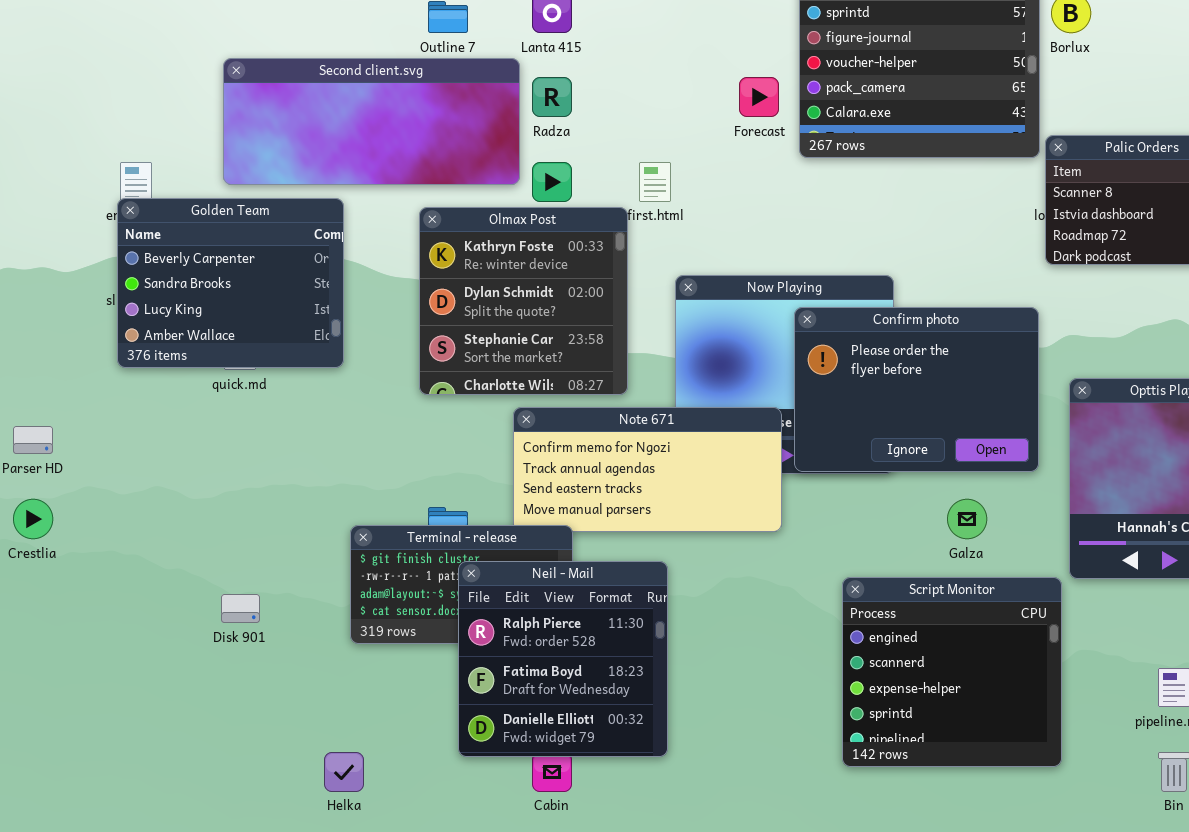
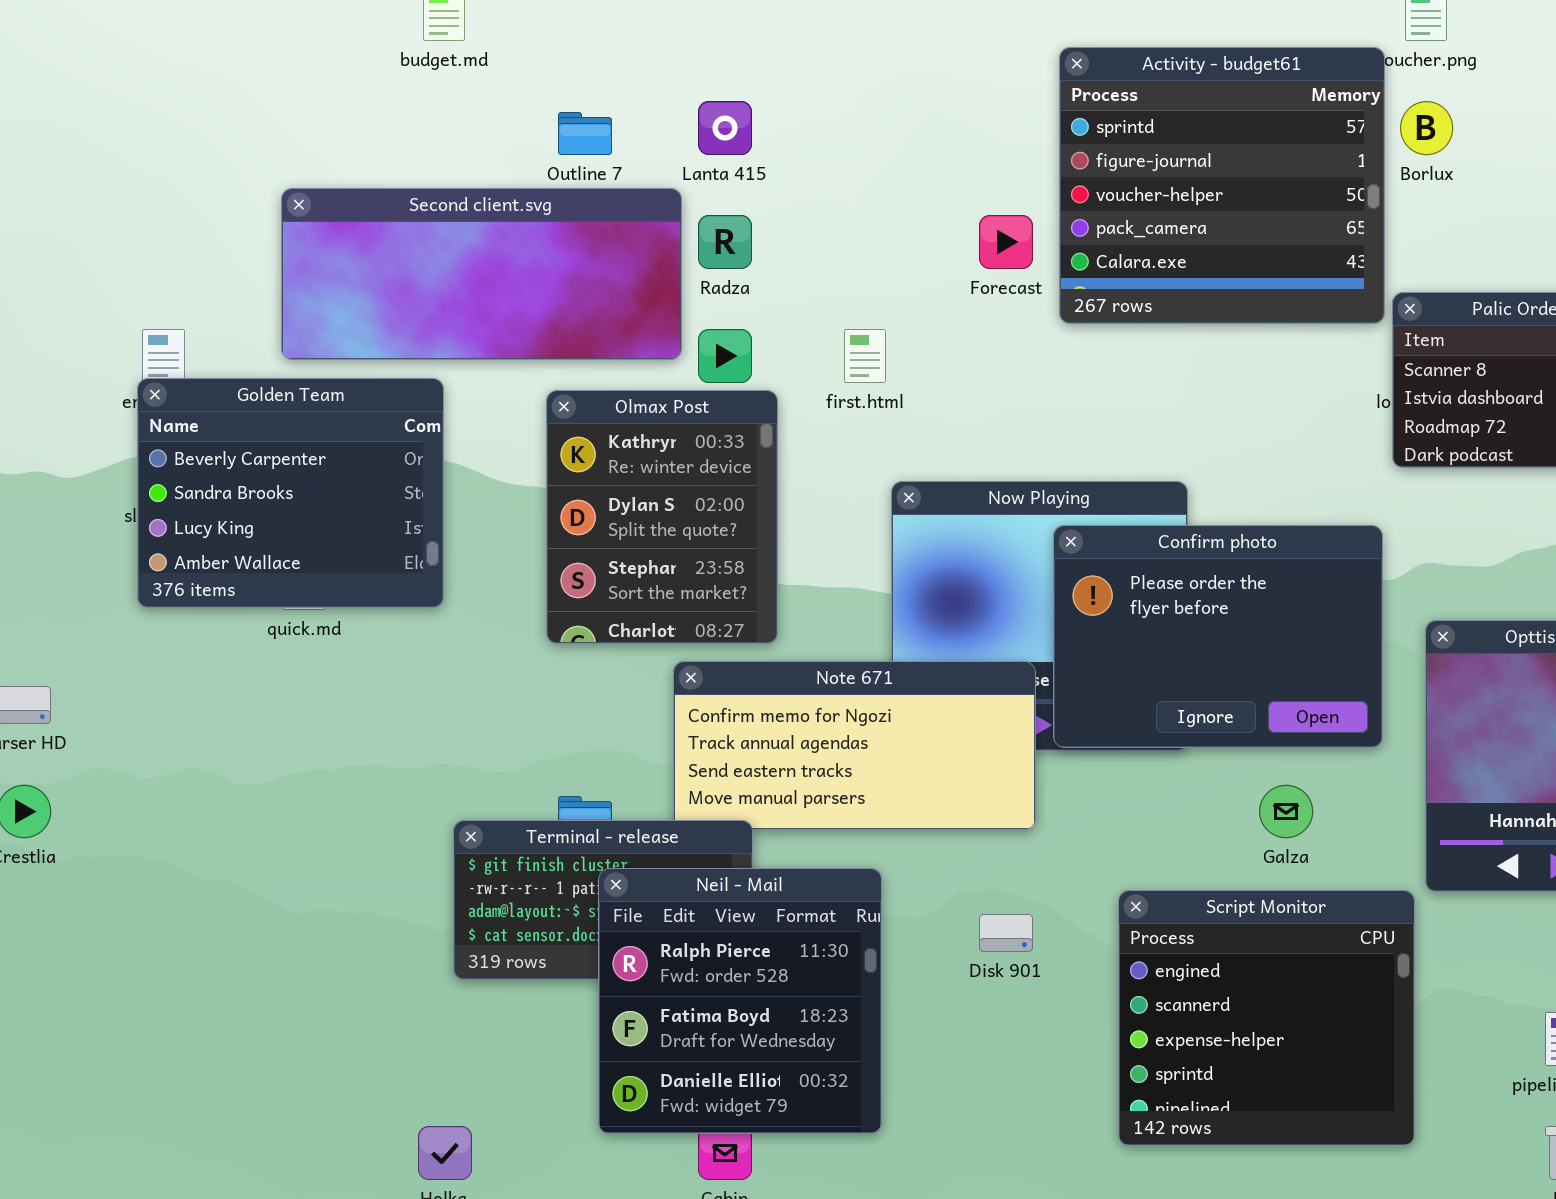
Olmax Post: [419,207,628,395] -> [546,390,778,644], resized
Disk 901: [221,594,260,623] -> [979,914,1033,952], moved

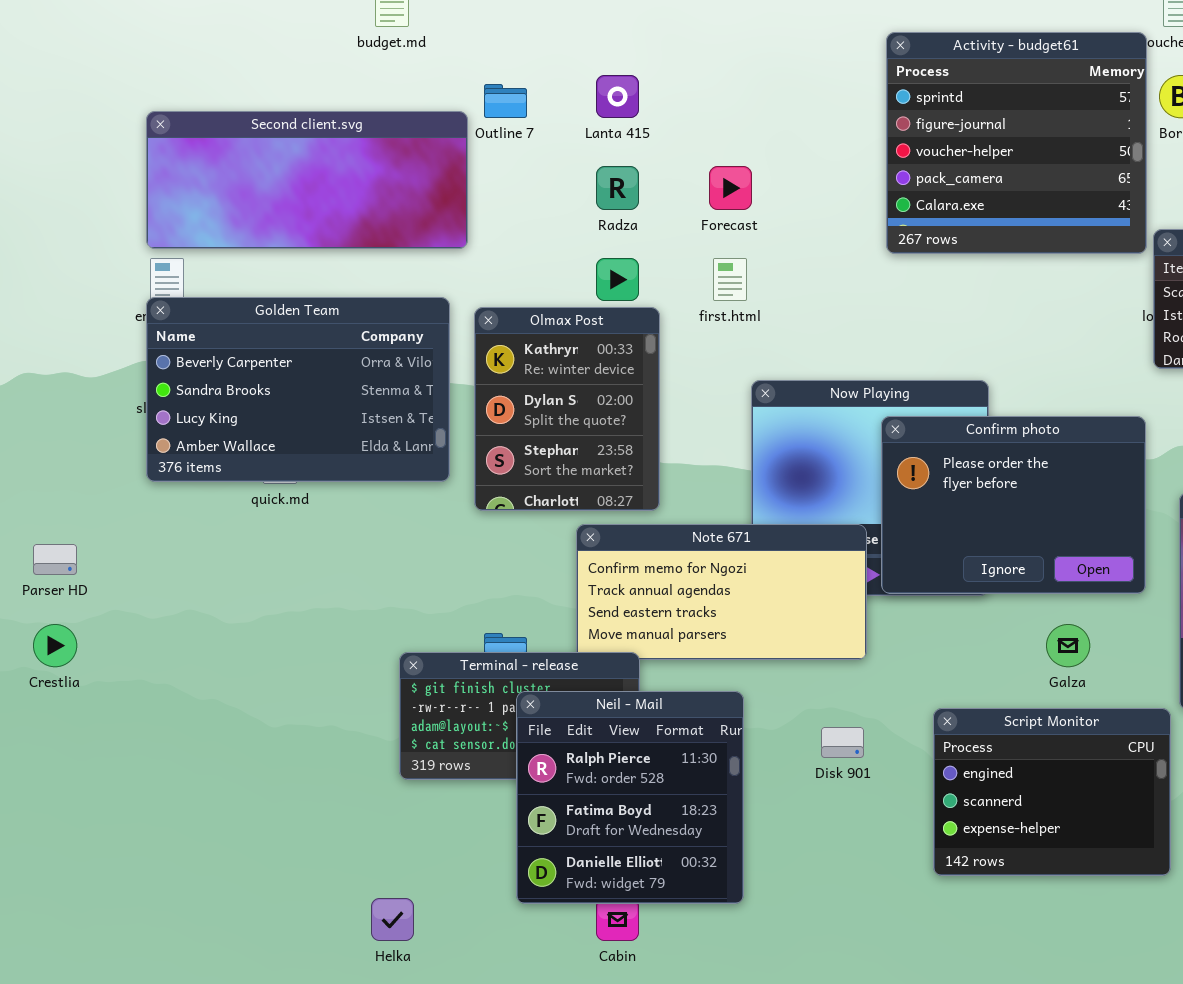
Second client.svg: [281,188,682,360] -> [146,111,468,249], moved
Forecast: [979,215,1033,269] -> [709,166,752,210], moved
Golden Team: [137,378,444,608] -> [146,297,450,482], resized
Script Monitor: [1118,890,1415,1146] -> [933,708,1171,876], resized

